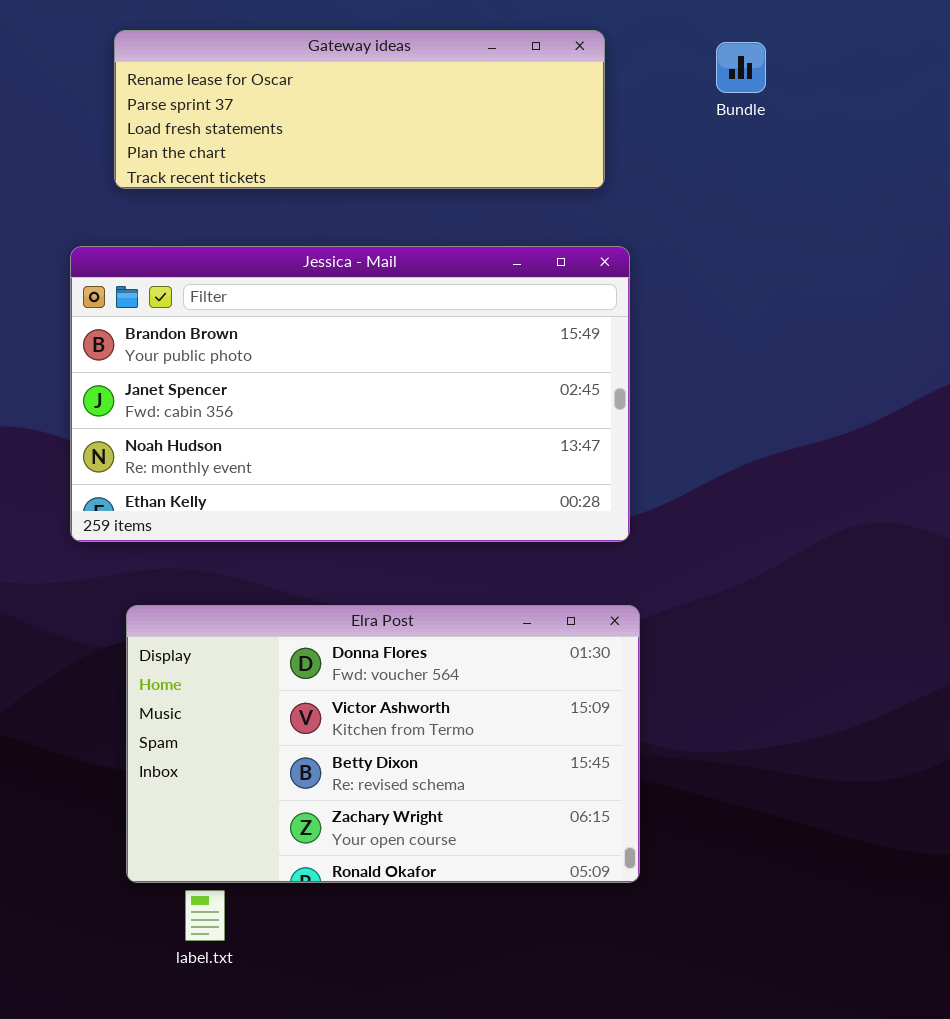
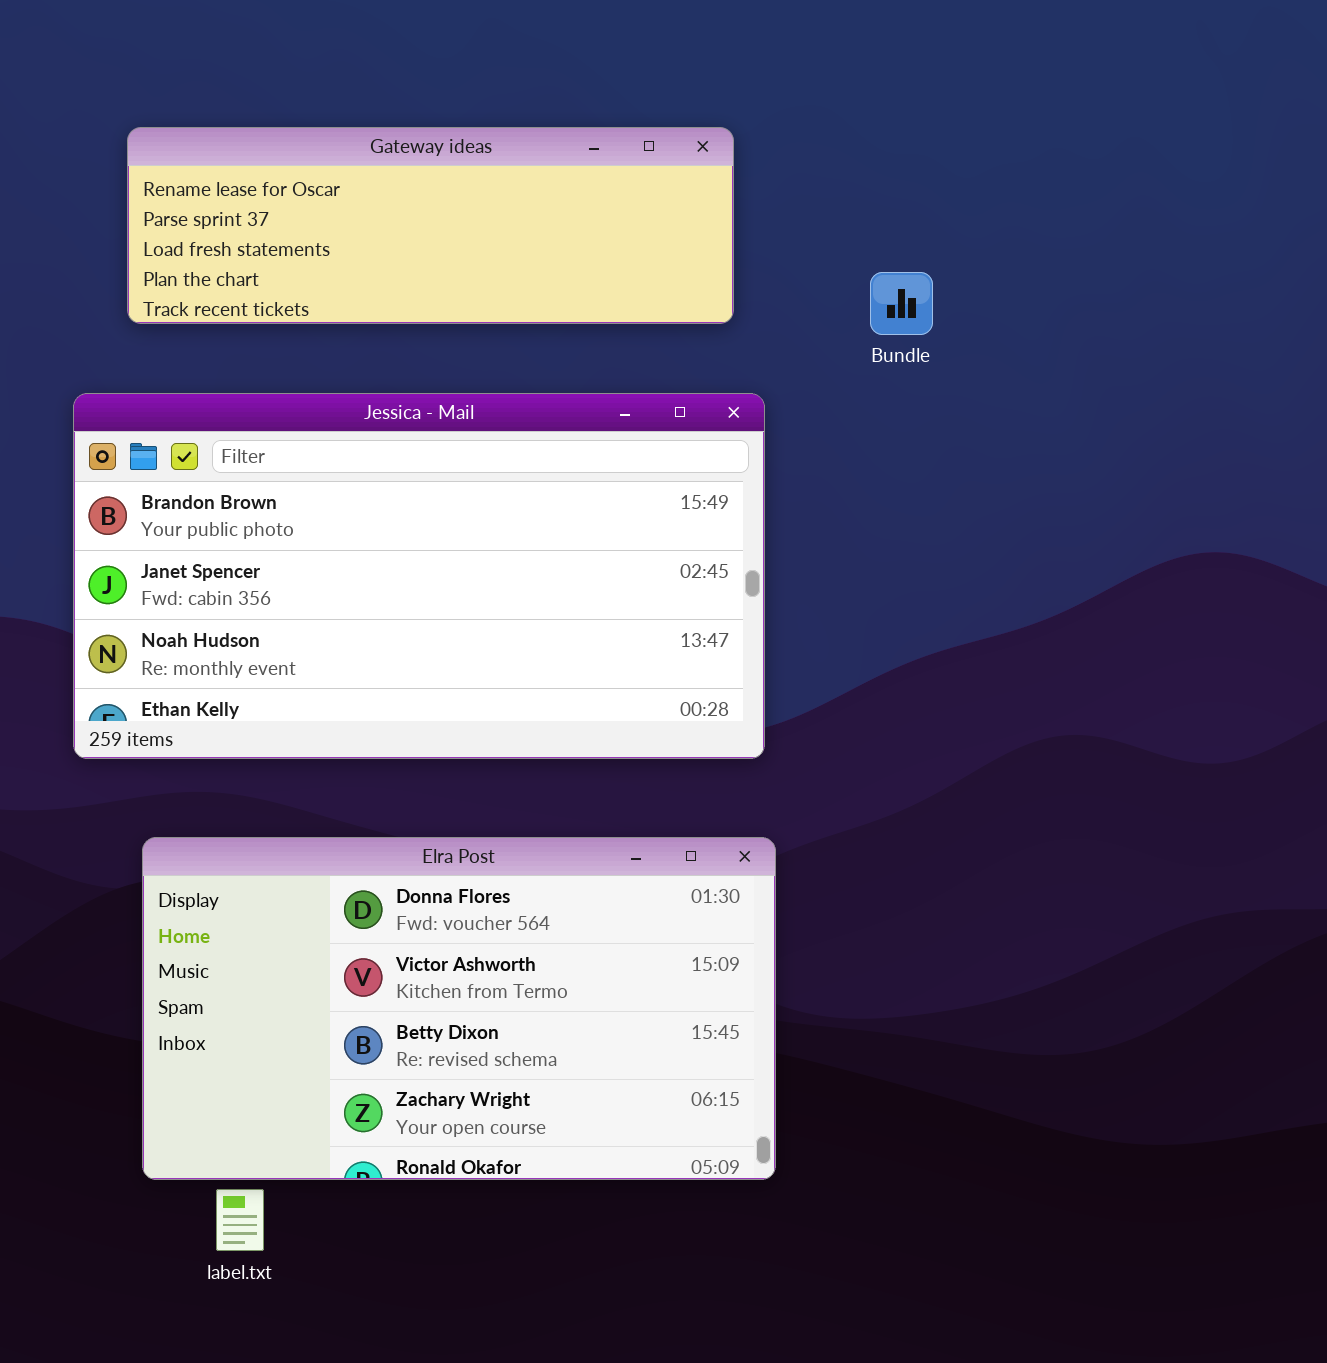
Bundle: [716,42,766,93] -> [870,272,933,335], moved

